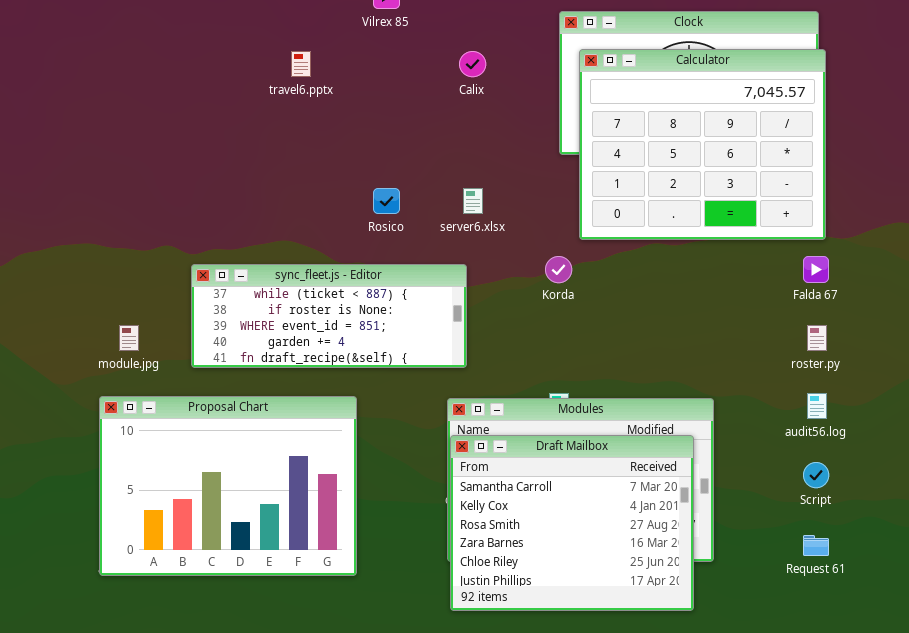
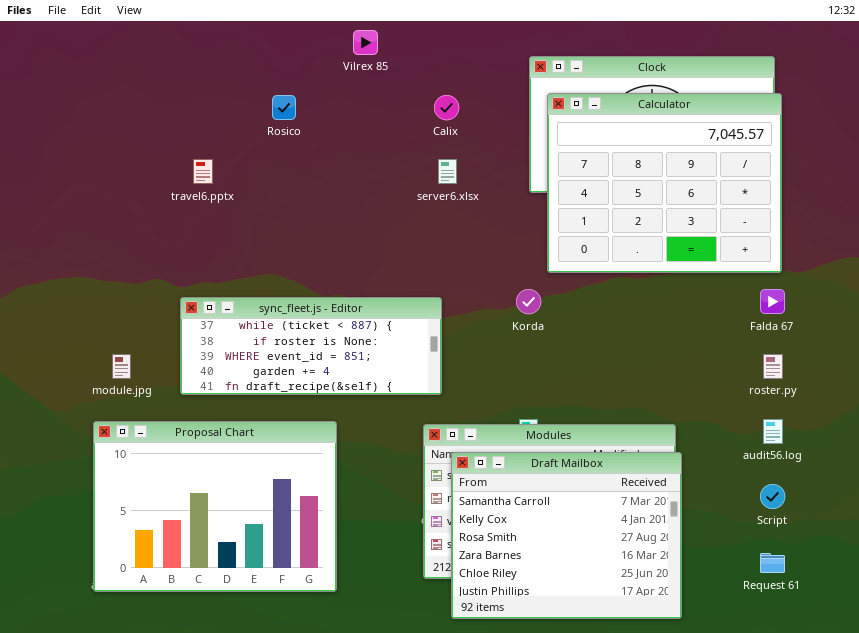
travel6.pptx: [291,51,311,77] -> [193,159,213,184], moved
Rosico: [373,188,400,214] -> [272,95,296,120], moved
server6.xlsx: [463,188,483,214] -> [438,159,457,184], moved
Draft Mailbox: [450,435,694,611] -> [451,452,682,619], moved

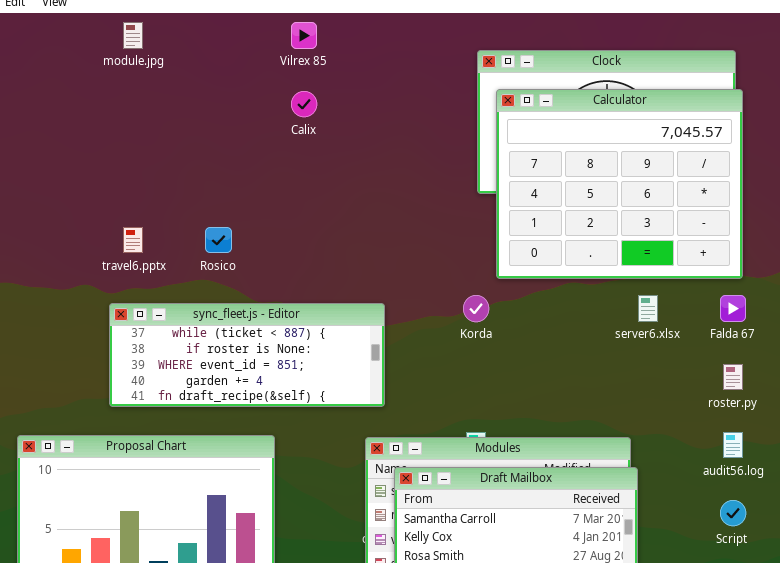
Rosico: [272,95,296,120] -> [205,227,232,253], moved
Calix: [434,95,459,120] -> [291,91,317,117], moved
travel6.pptx: [193,159,213,184] -> [123,227,143,253], moved
server6.xlsx: [438,159,457,184] -> [638,295,658,322], moved
module.jpg: [112,354,131,379] -> [123,22,143,49], moved

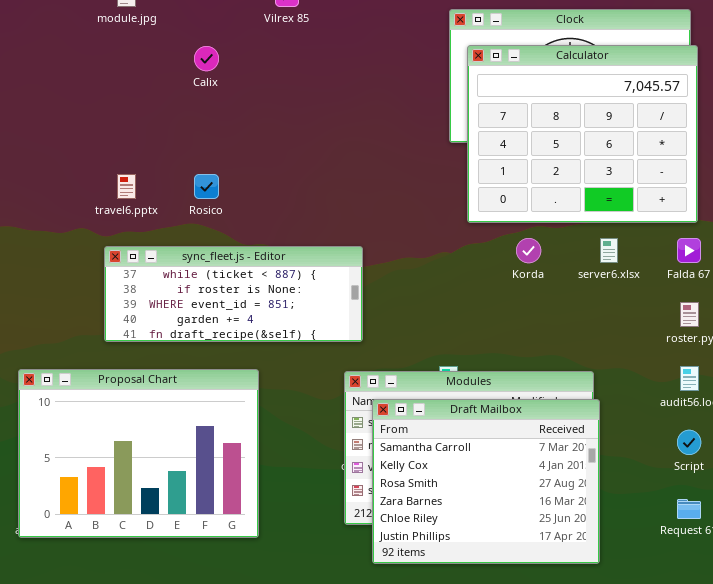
Calix: [291,91,317,117] -> [194,46,219,71], moved
Korda: [463,295,489,322] -> [516,238,541,263], moved

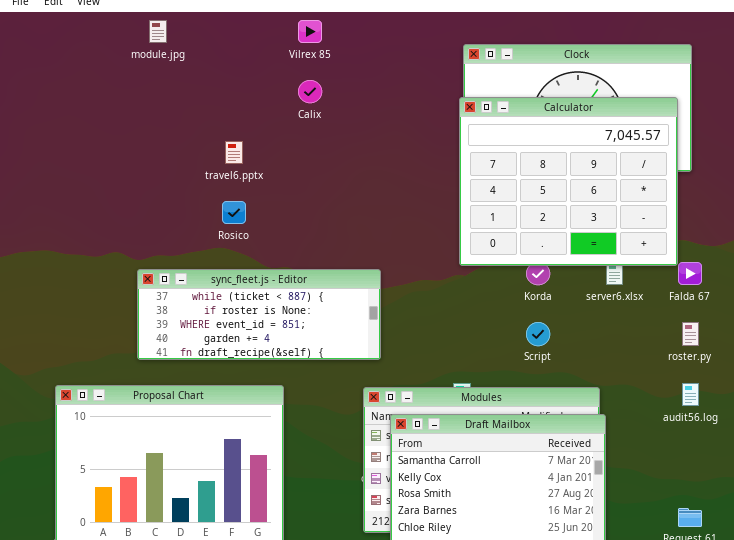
Calculator: [467,45,698,223] -> [459,97,678,266], moved
Calix: [194,46,219,71] -> [298,80,322,103], moved
travel6.pptx: [117,174,136,199] -> [225,141,243,164], moved
Script: [677,430,701,455] -> [526,322,550,346], moved

